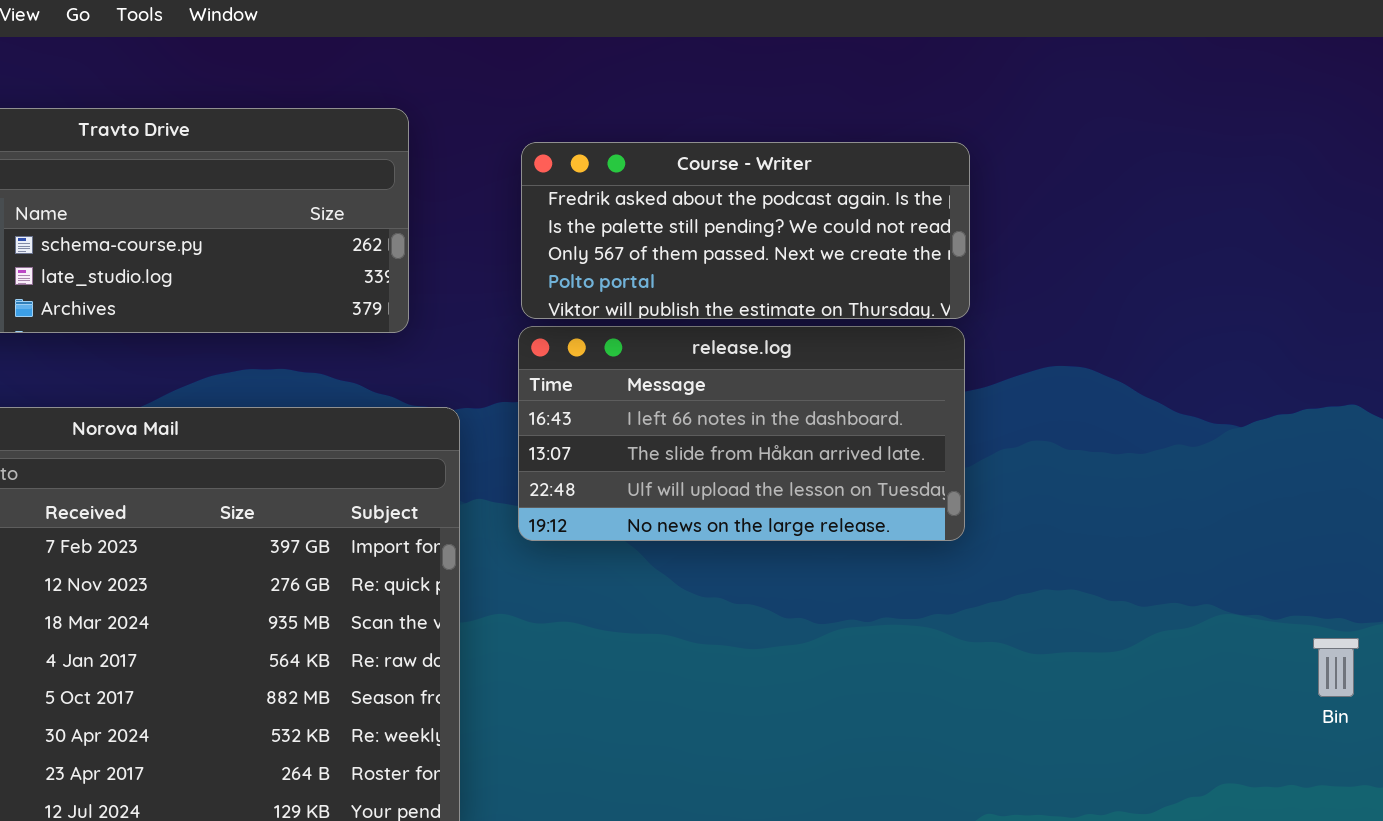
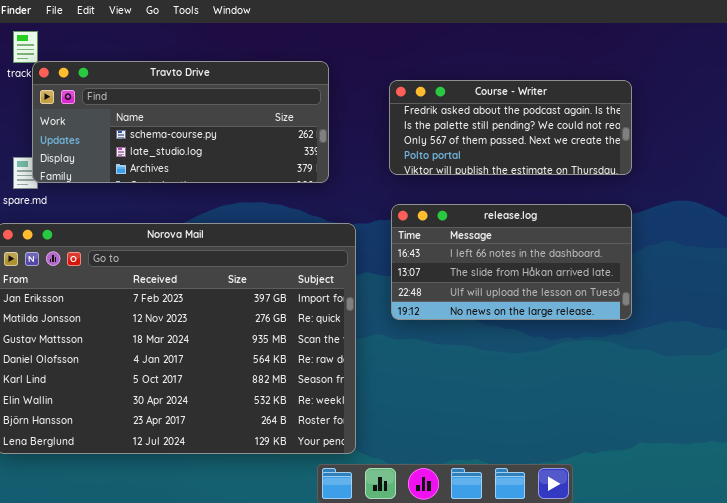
release.log: [518,326,965,541] -> [391,204,632,320], moved

